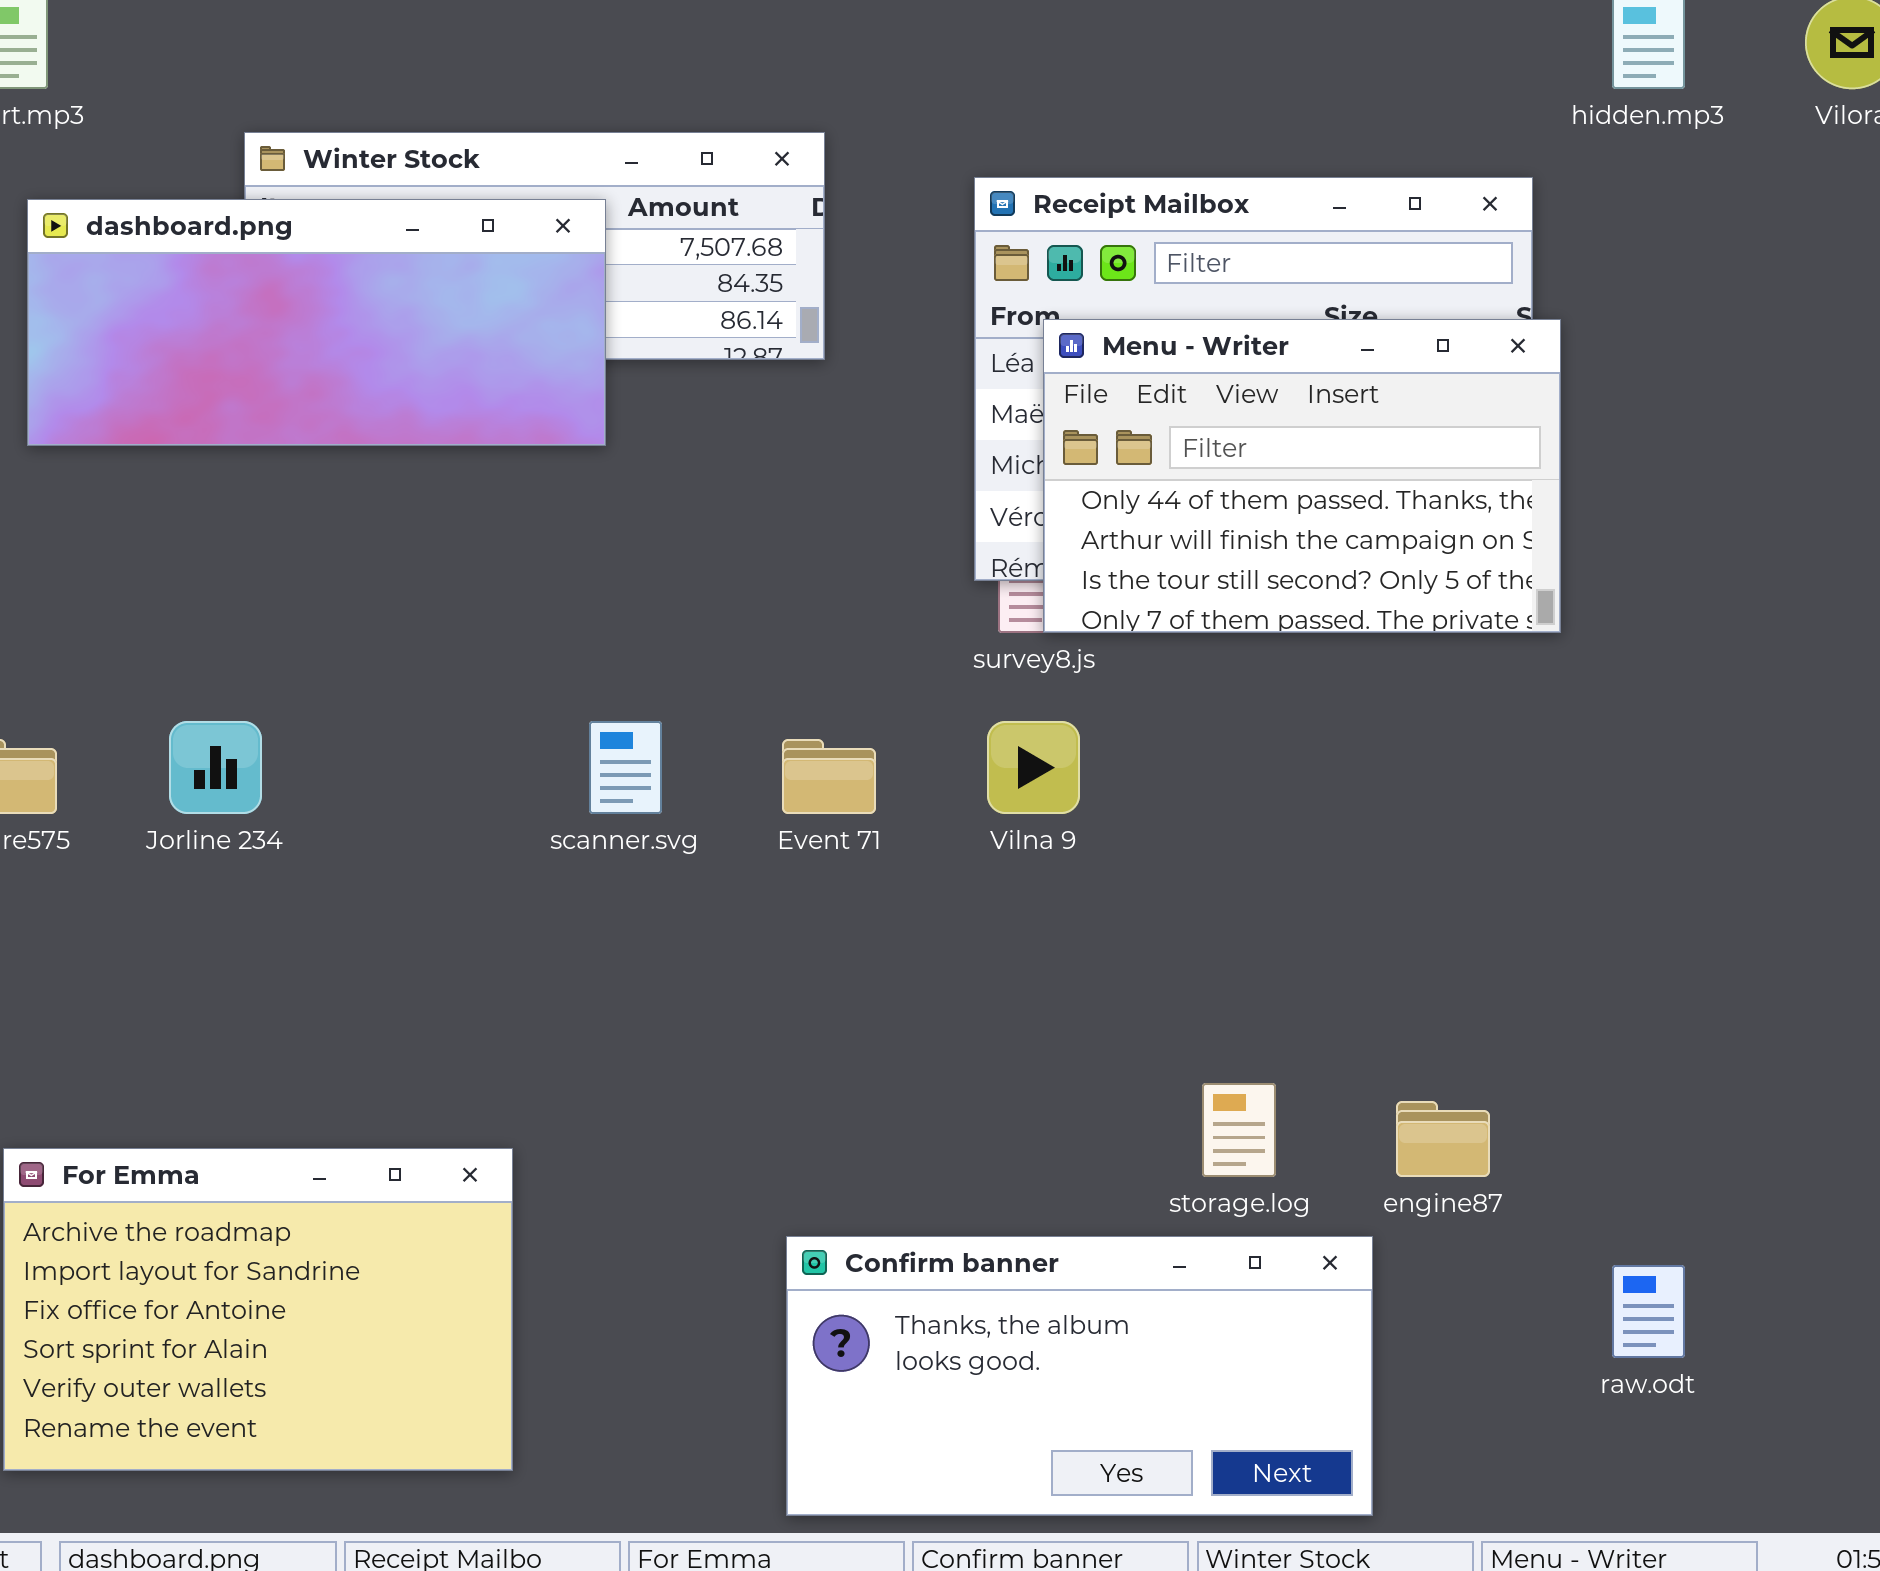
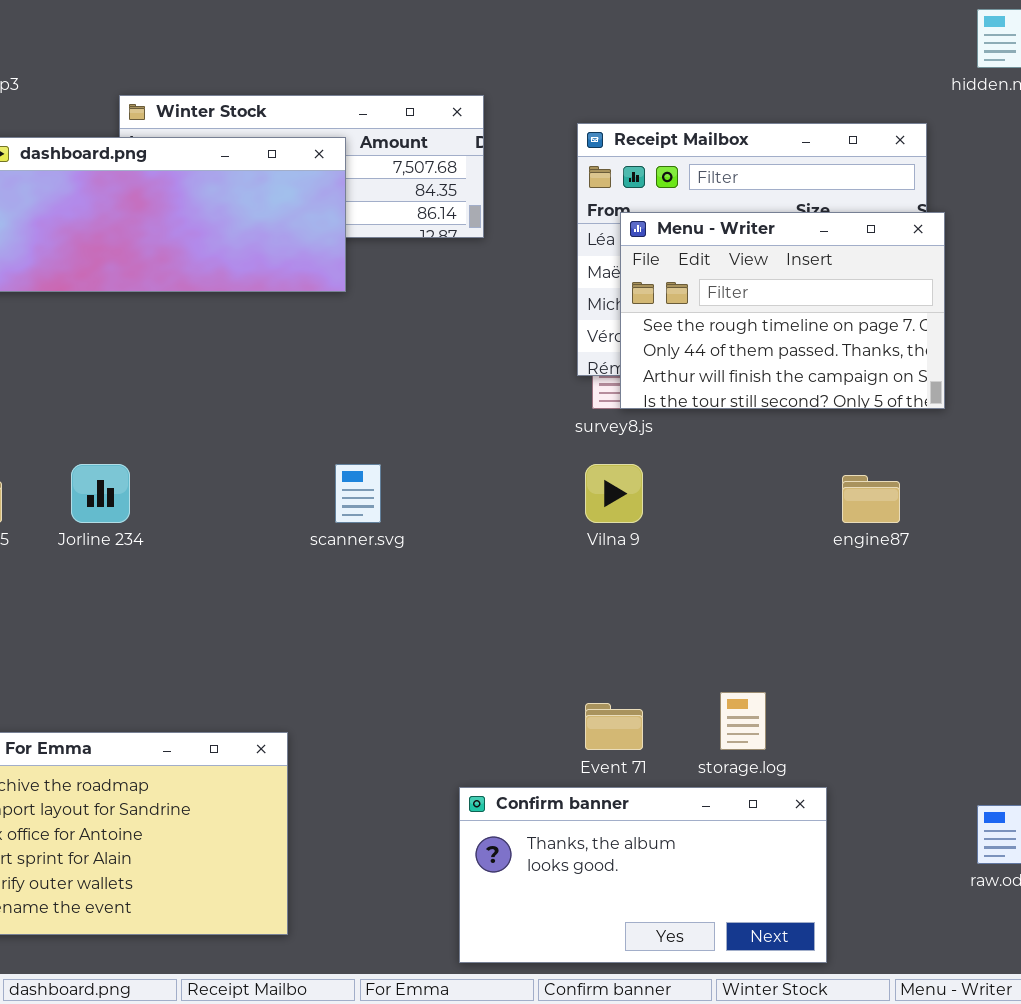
Menu - Writer: [1043,319,1561,633] -> [620,212,945,409], scrolled up 1 row
Event 71: [782,739,876,814] -> [585,703,643,750], moved
engine87: [1396,1101,1490,1177] -> [842,475,900,523], moved

